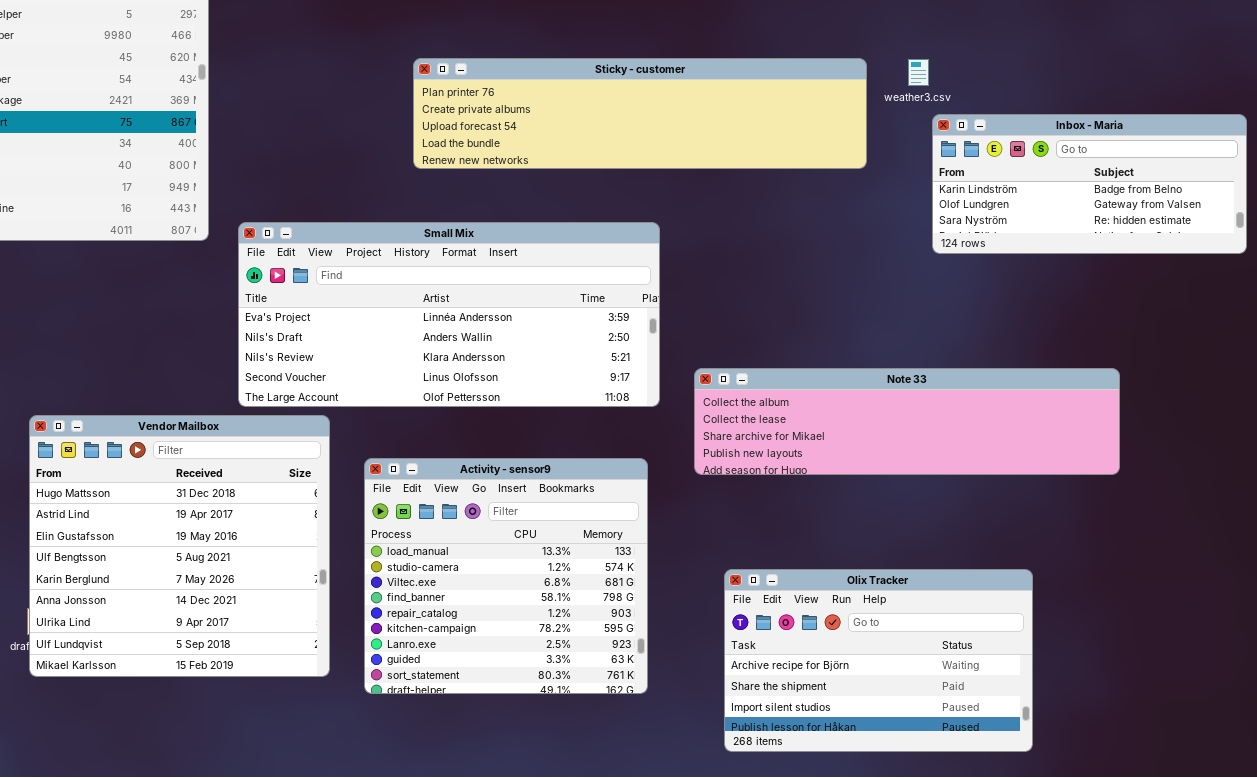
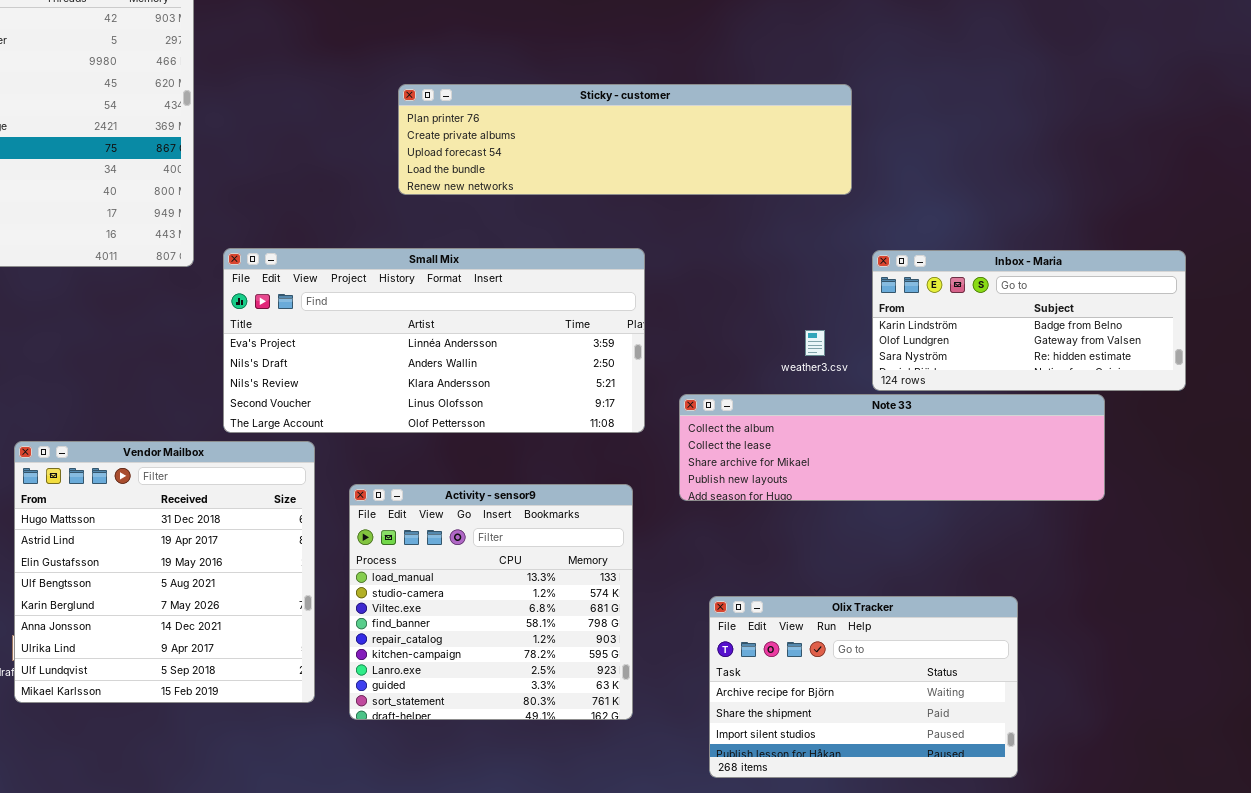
weather3.csv: [908,59,929,86] -> [805,330,825,356], moved
Inbox - Maria: [932,114,1247,254] -> [872,250,1186,391], moved

